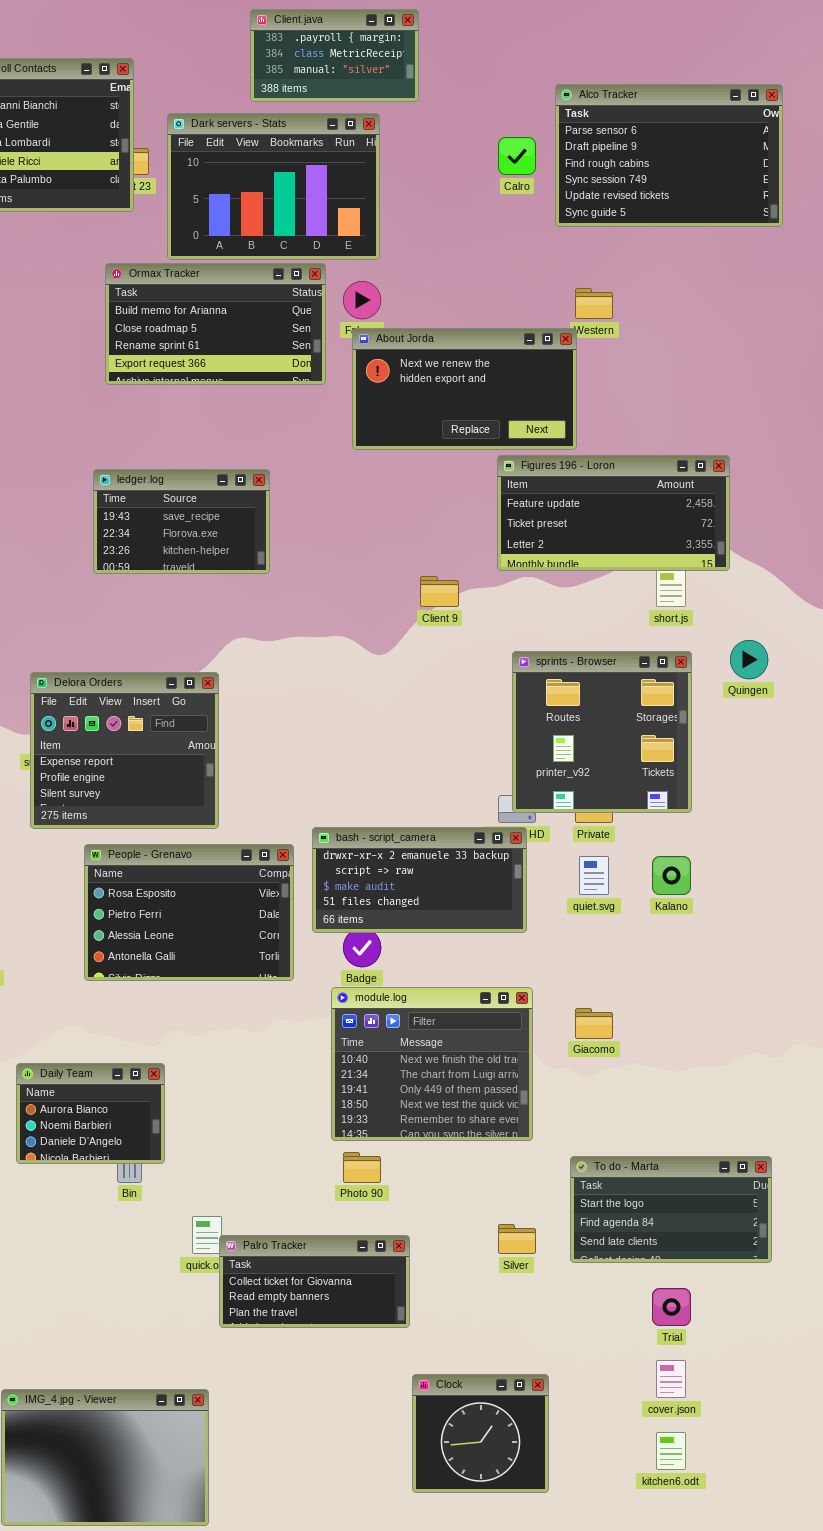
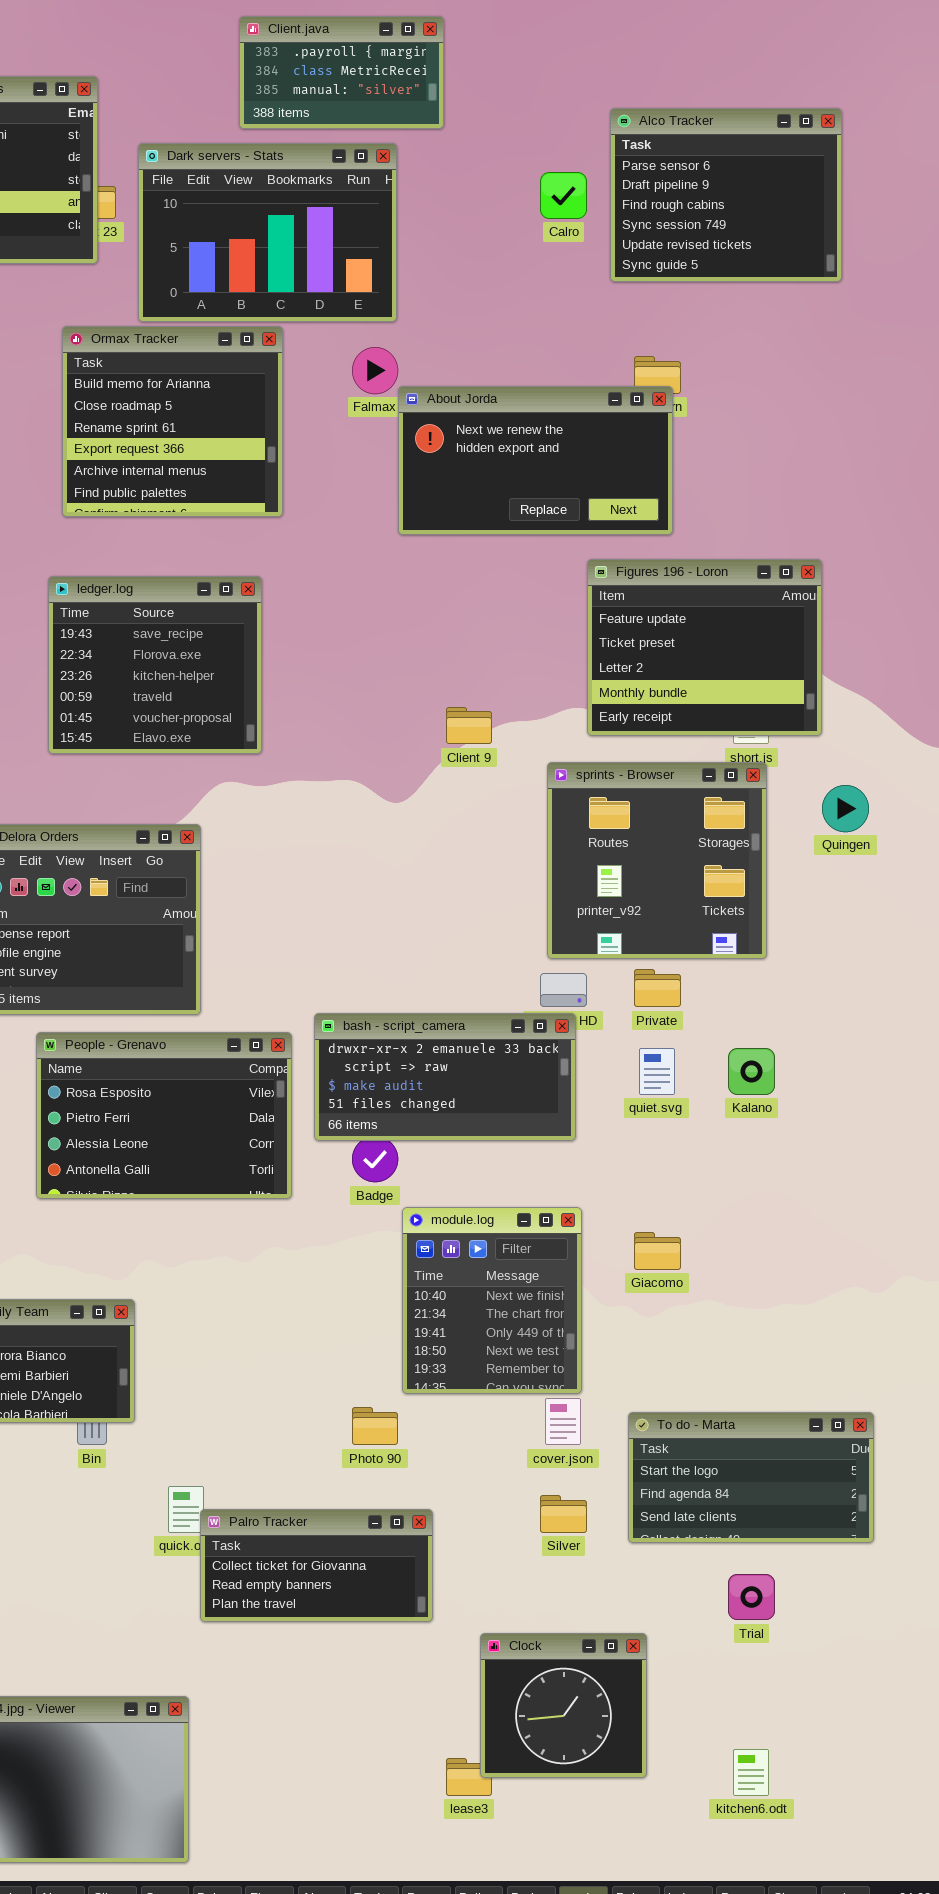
Alco Tracker: [555,84,783,227] -> [610,108,842,282], resized
Ormax Tracker: [105,263,326,385] -> [62,326,283,517], resized
About Jorda: [352,328,577,450] -> [398,386,673,535], moved
Figures 196 - Loron: [497,455,730,571] -> [587,559,822,736], resized
ledger.log: [93,469,270,574] -> [48,576,262,754], resized
sprints - Browser: [512,651,692,813] -> [547,762,767,959], moved
module.log: [331,987,533,1141] -> [402,1207,582,1394], resized
cover.json: [656,1360,686,1398] -> [545,1398,581,1445], moved
Clock: [412,1374,549,1493] -> [480,1633,647,1778], moved

